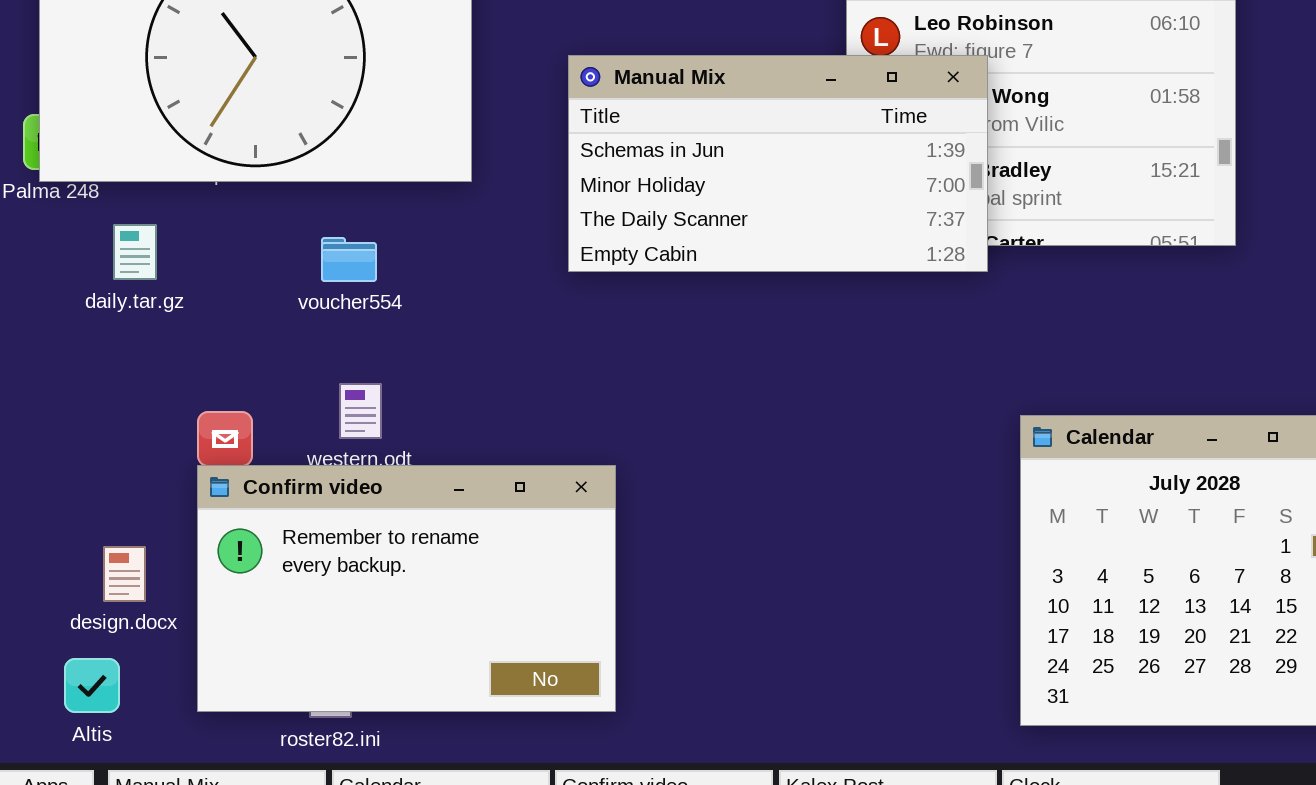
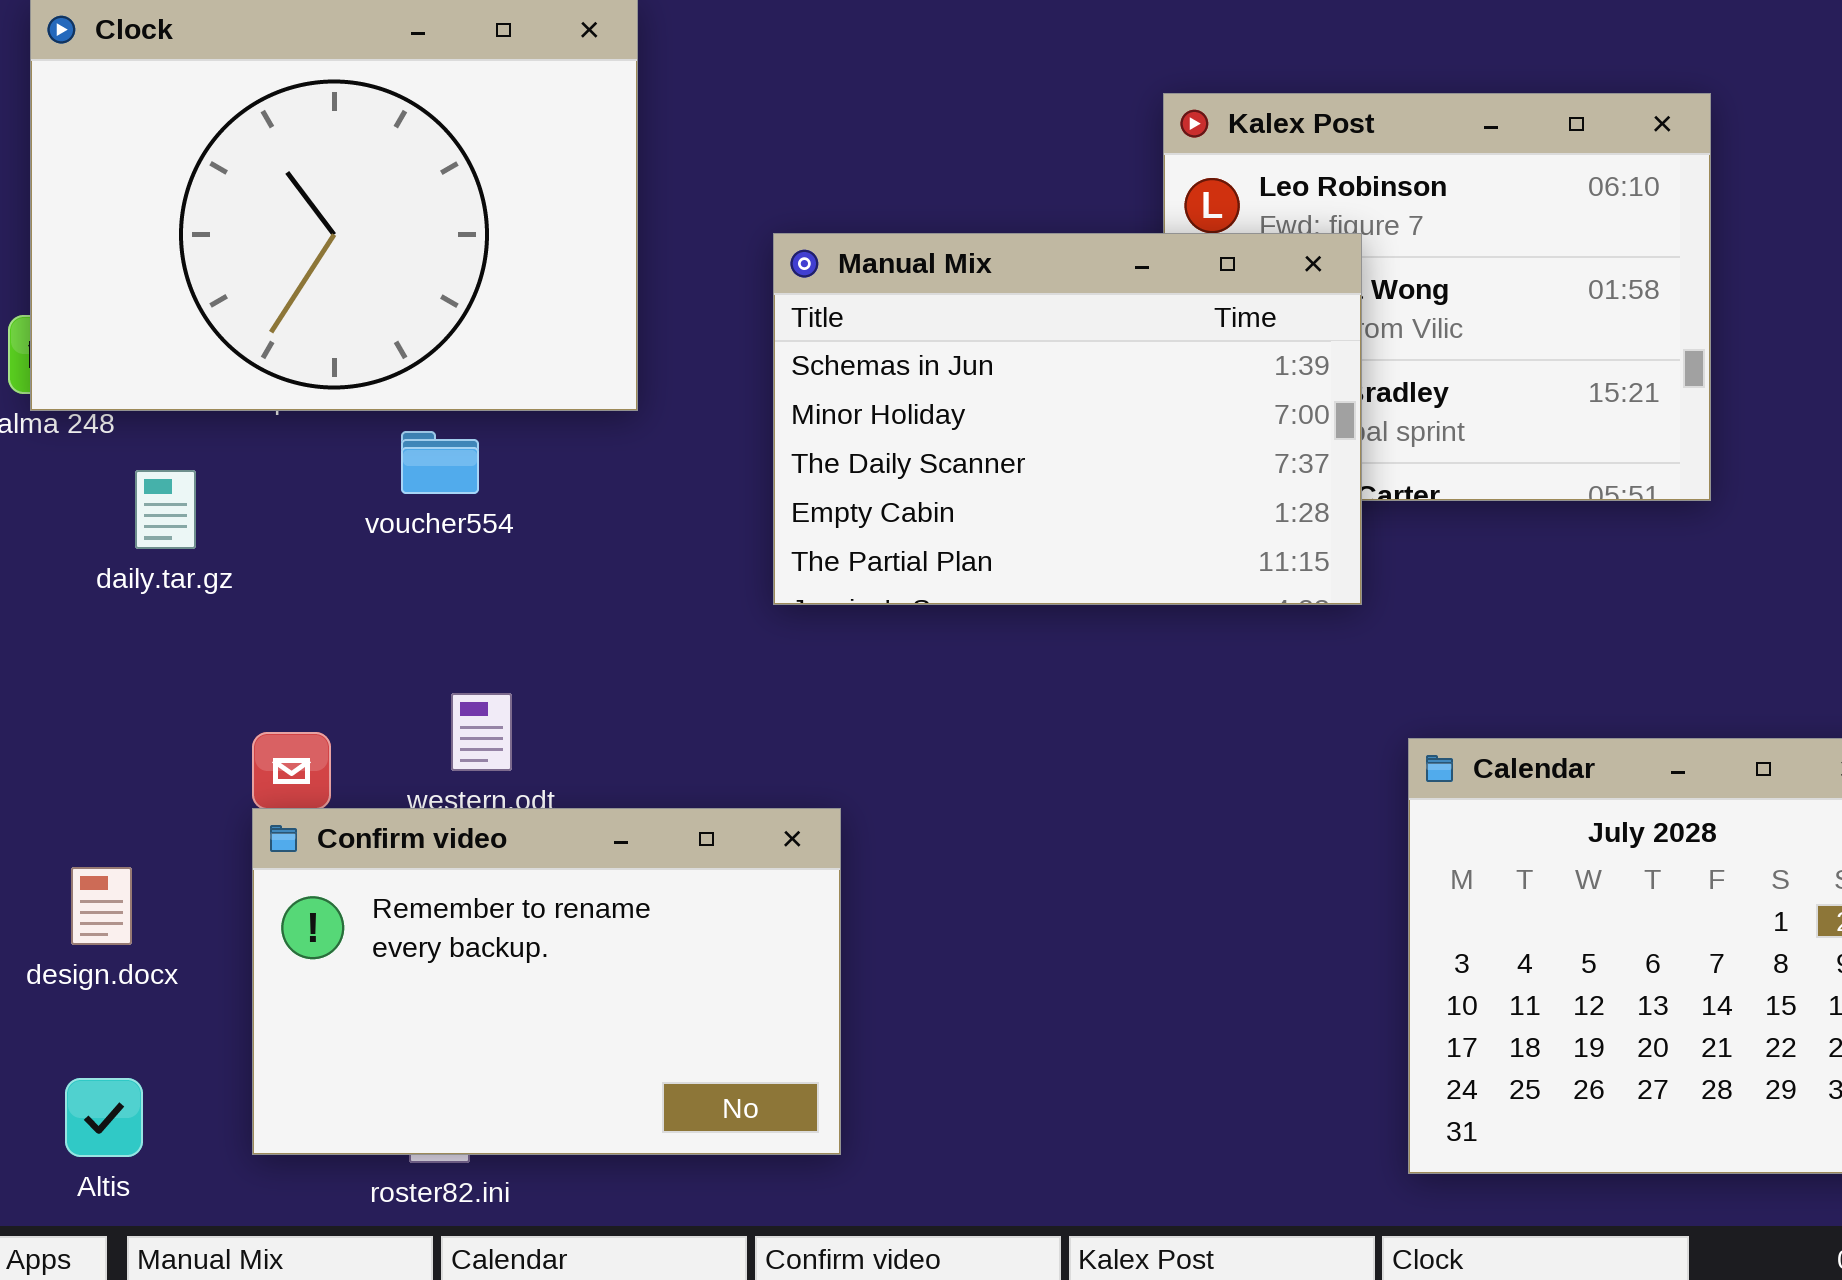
Manual Mix: [568,55,988,272] -> [773,233,1362,605], resized
voucher554: [321,237,377,282] -> [401,431,479,494], moved
design.docx: [103,546,146,602] -> [71,867,132,945], moved

